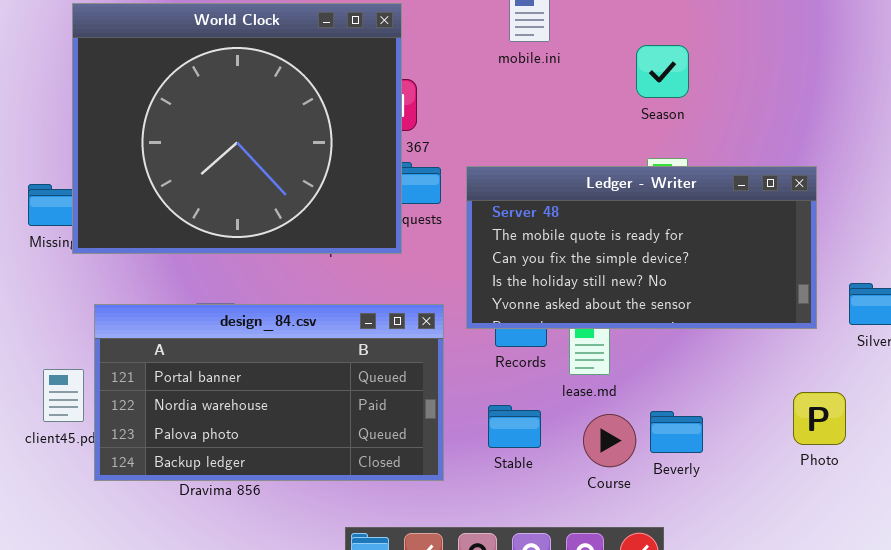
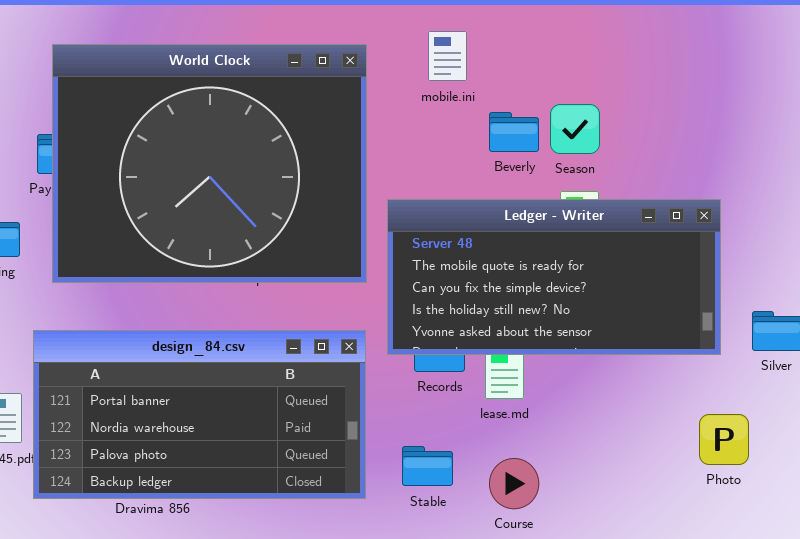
World Clock: [72,3,402,254] -> [52,44,367,283], moved
Season: [636,45,689,98] -> [550,104,600,154], moved
Stable: [488,405,541,448] -> [402,446,453,486], moved
Beverly: [650,411,703,453] -> [489,112,539,152], moved
Course: [583,414,636,467] -> [489,458,539,509], moved

